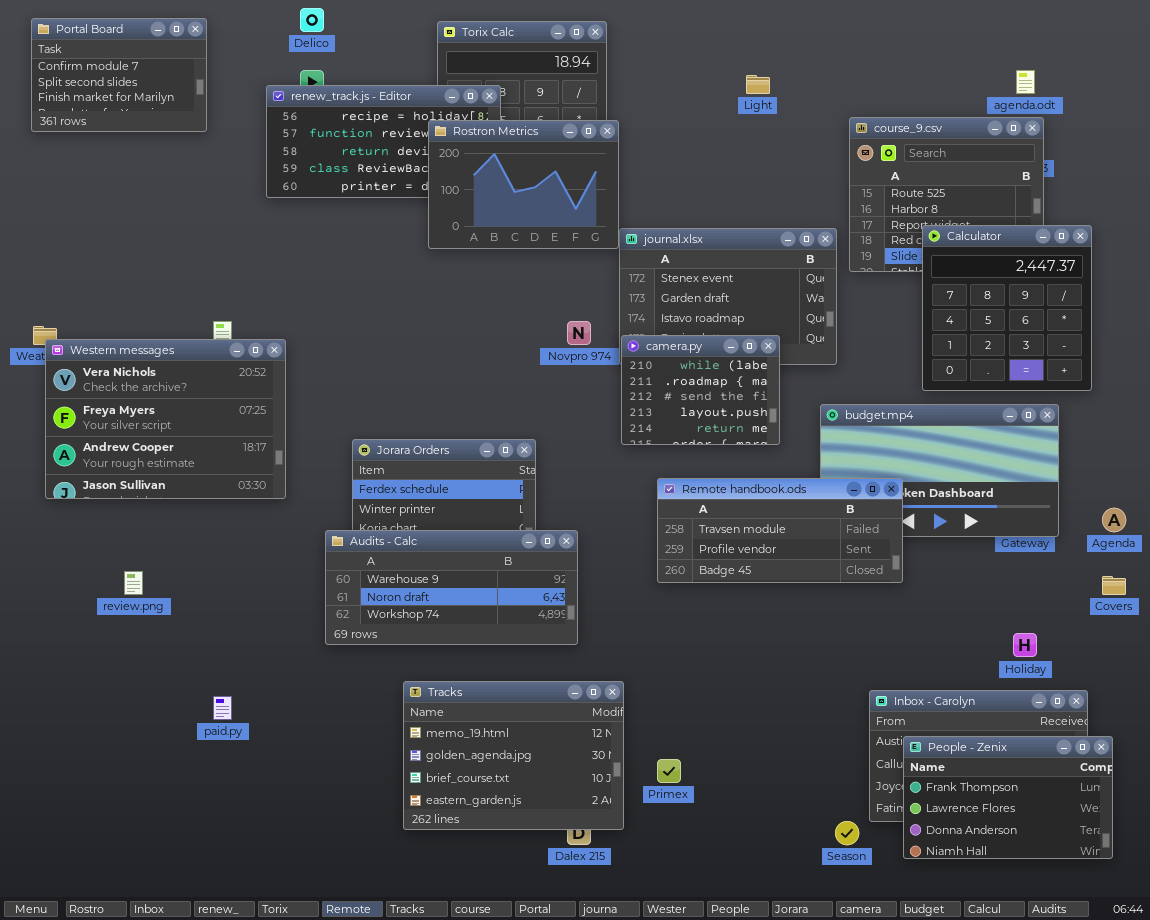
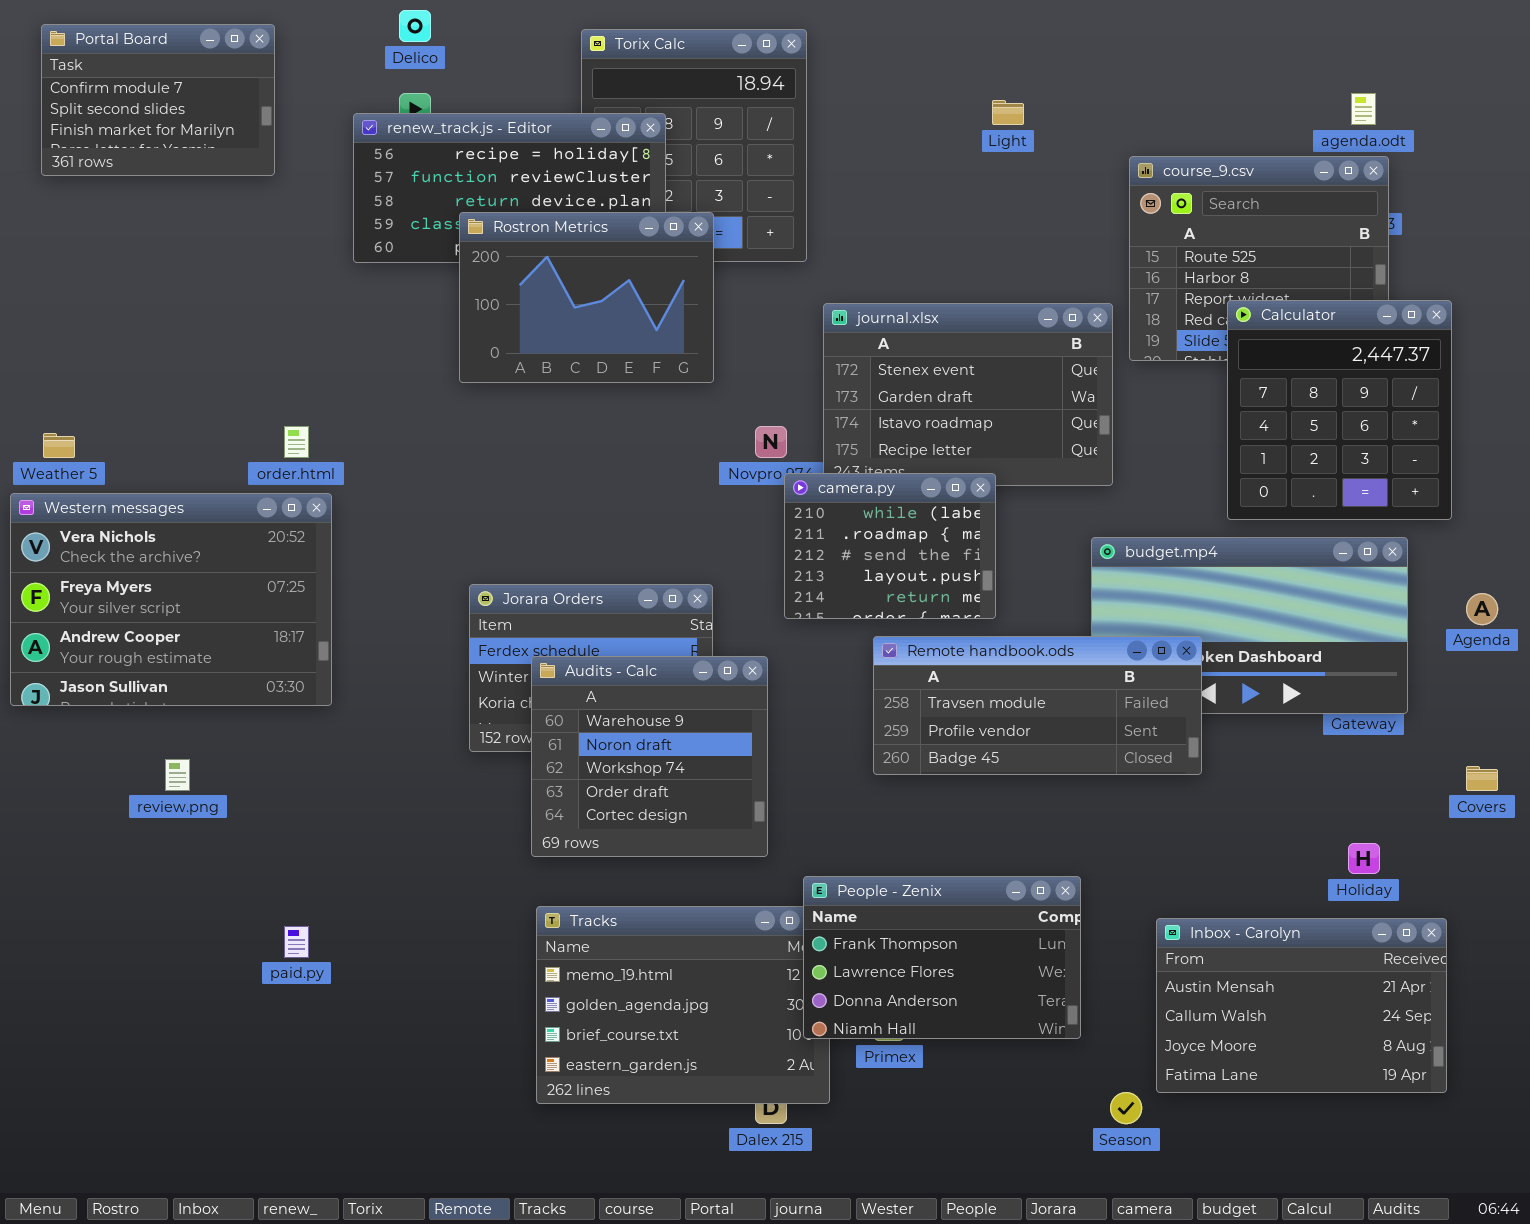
Rostron Metrics: [428,120,619,249] -> [459,212,714,383], moved
camera.py: [621,335,780,445] -> [784,473,996,619], moved
Western messages: [45,339,286,499] -> [10,493,332,706], moved
Agenda: [1102,508,1126,532] -> [1466,593,1498,625], moved
Audits - Calc: [325,530,578,645] -> [531,656,768,857], resized
People - Zenix: [903,736,1113,859] -> [803,876,1081,1039], moved

